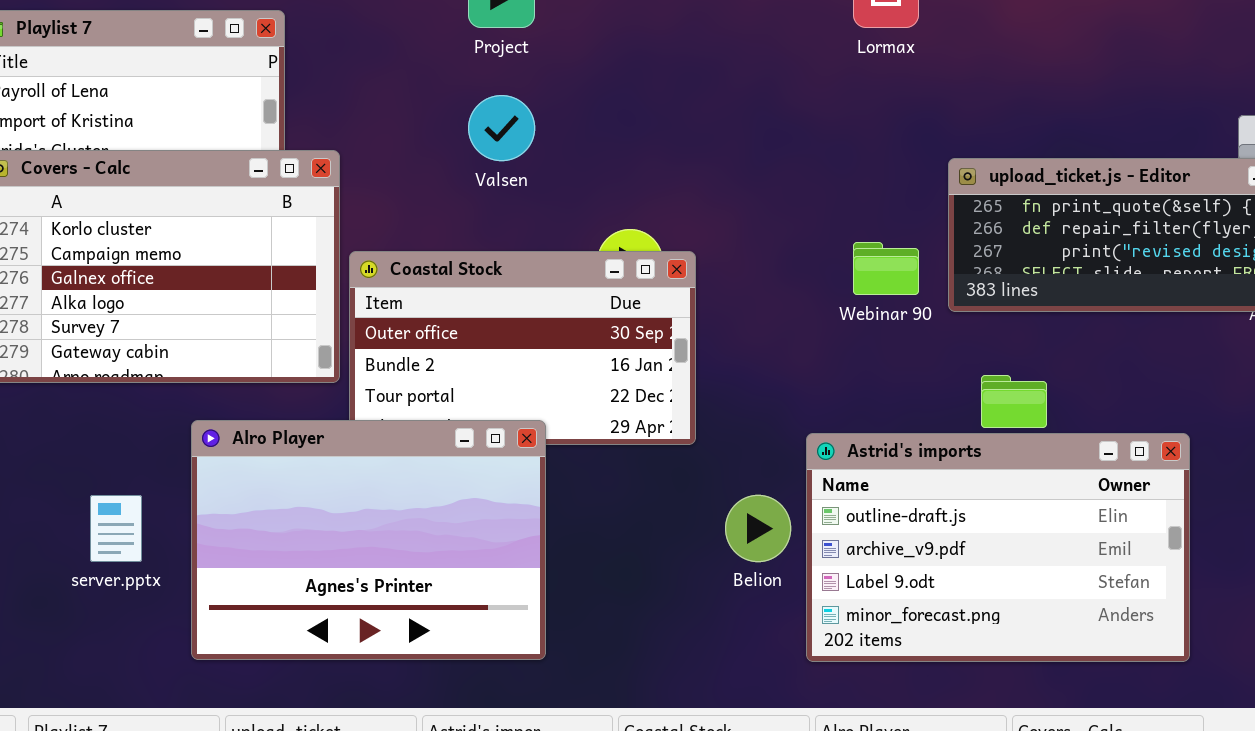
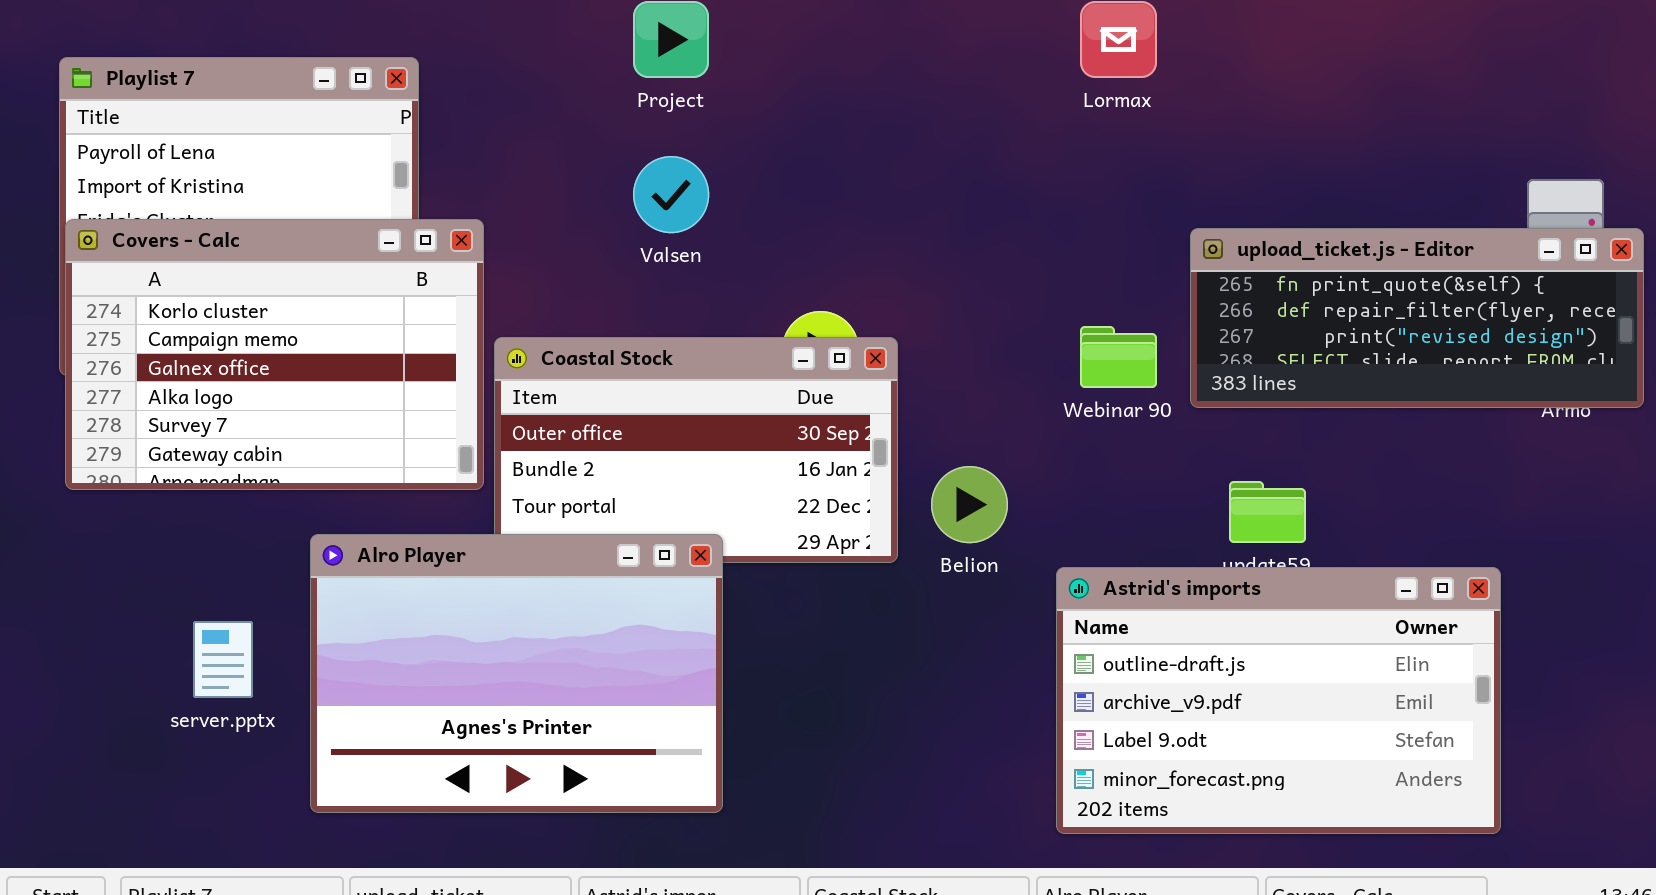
Astrid's imports: [806,433,1190,662] -> [1056,567,1501,834], moved
Belion: [725,495,791,562] -> [931,466,1008,543], moved

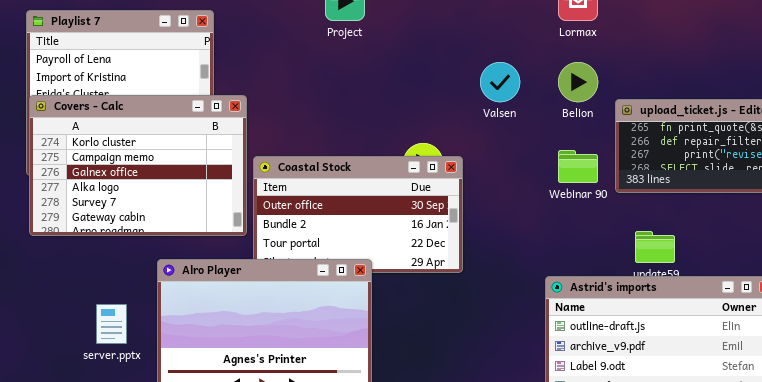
Valsen: [633,156,709,233] -> [480,62,520,102], moved
Belion: [931,466,1008,543] -> [558,62,598,102], moved

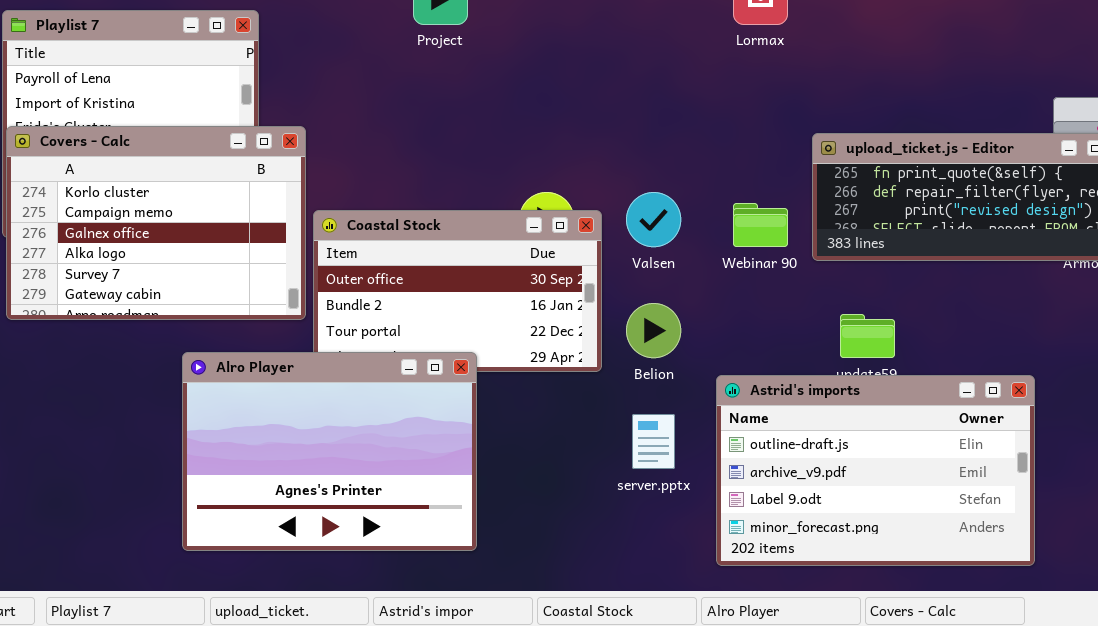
Valsen: [480,62,520,102] -> [626,192,681,247], moved
Belion: [558,62,598,102] -> [626,303,681,358], moved
server.pptx: [96,304,127,344] -> [632,414,675,469], moved

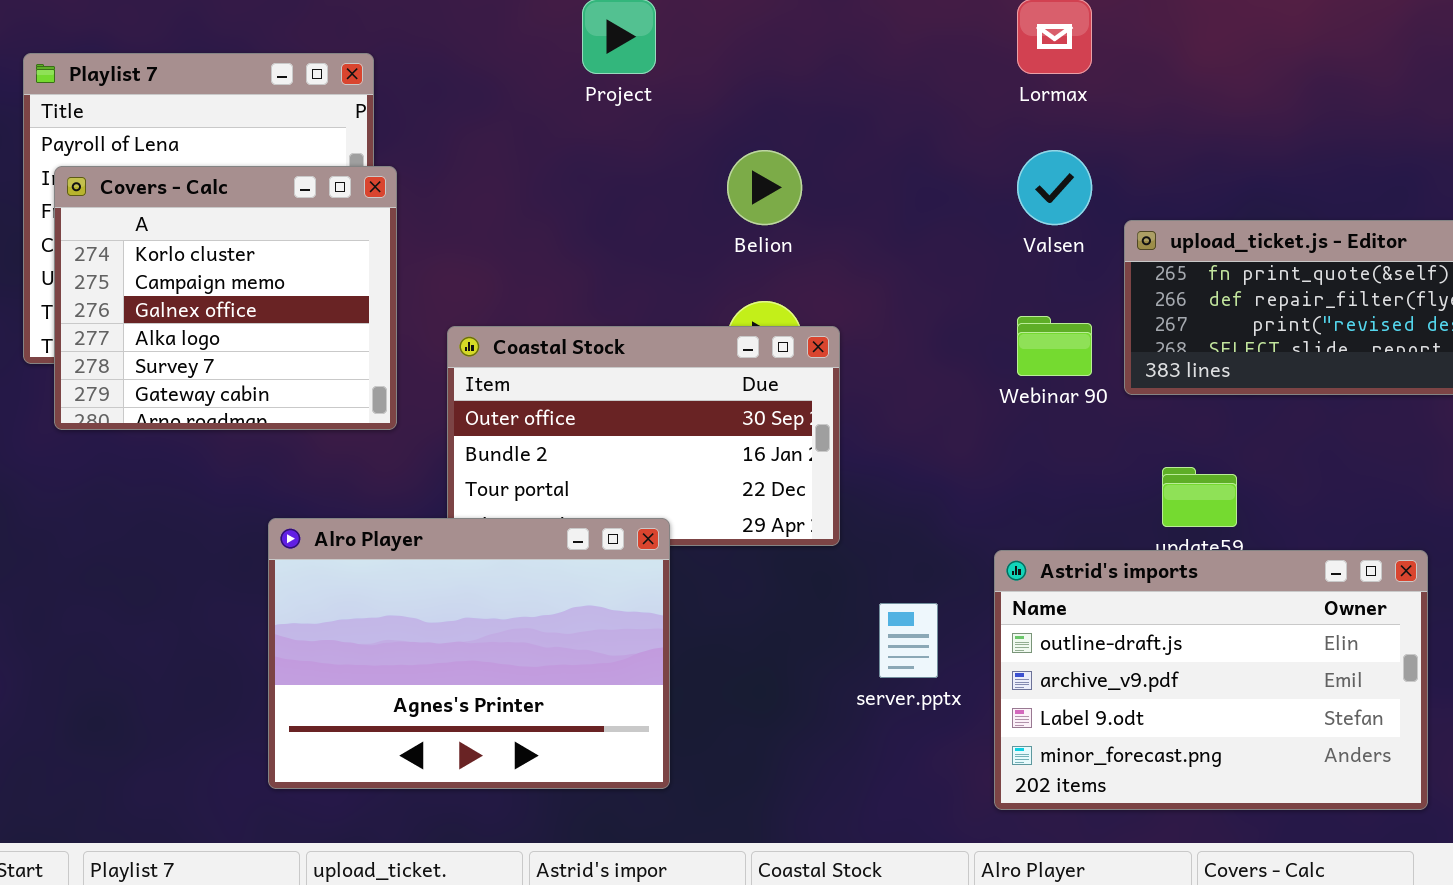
Covers - Calc: [6,126,306,320] -> [54,166,397,430], moved, resized
Valsen: [626,192,681,247] -> [1017,150,1092,225], moved
Belion: [626,303,681,358] -> [727,150,802,225], moved

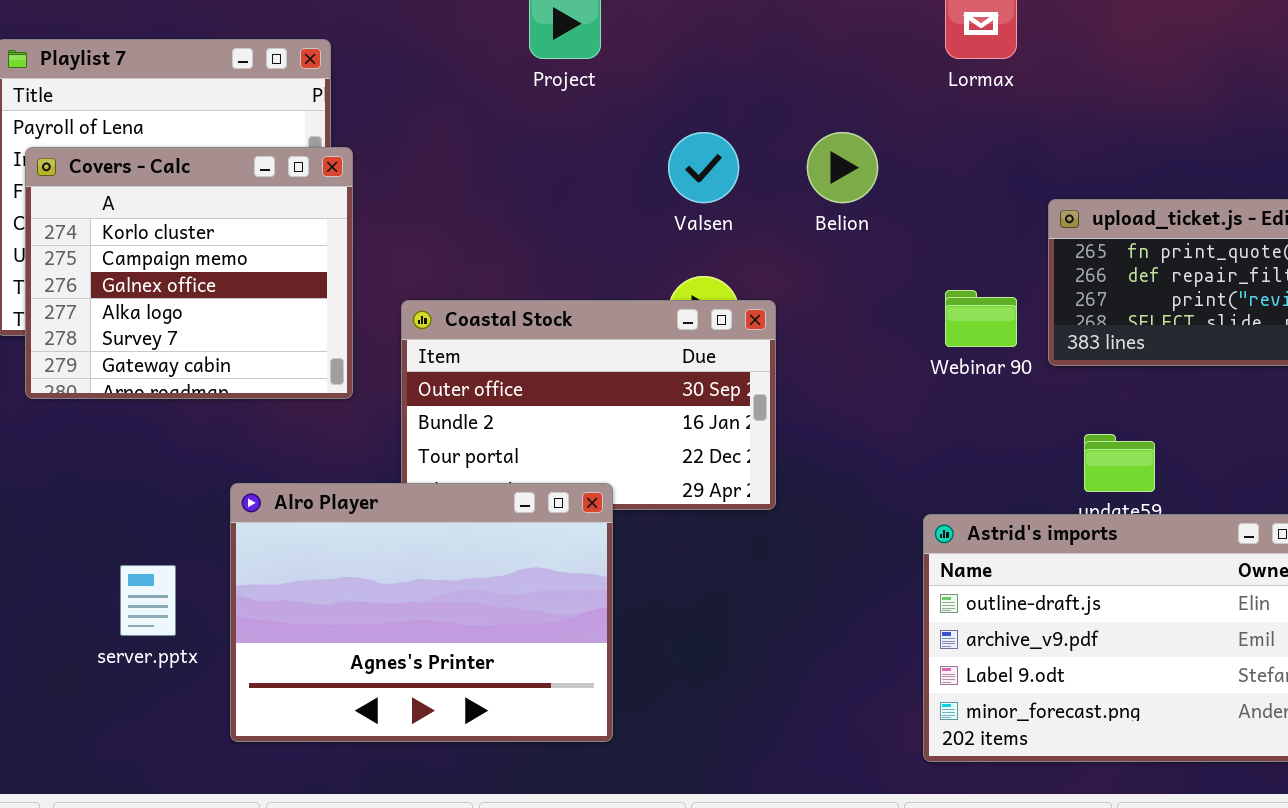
Belion: [727,150,802,225] -> [807,132,878,203], moved
Valsen: [1017,150,1092,225] -> [668,132,739,203], moved
server.pptx: [879,603,938,678] -> [120,565,176,636], moved

